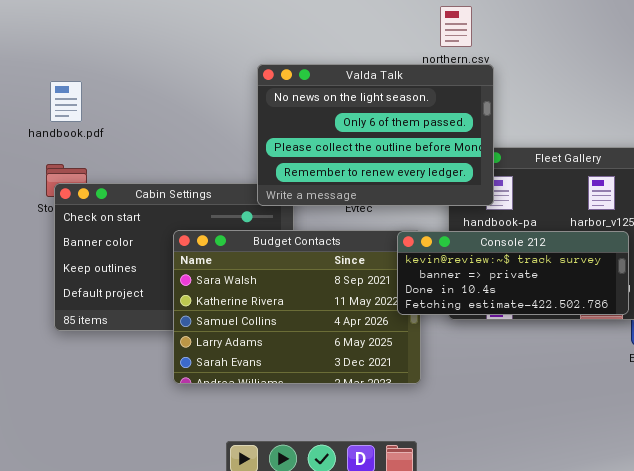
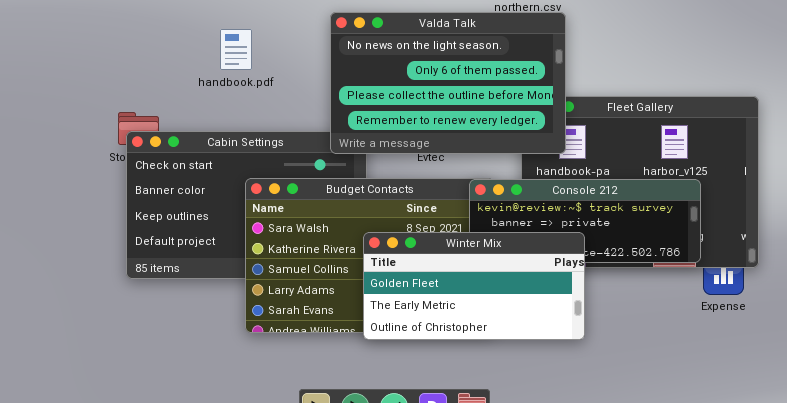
handbook.pdf: [50,81,82,122] -> [220,29,252,70], moved
Winter Mix: none -> [363,232,585,340], opened

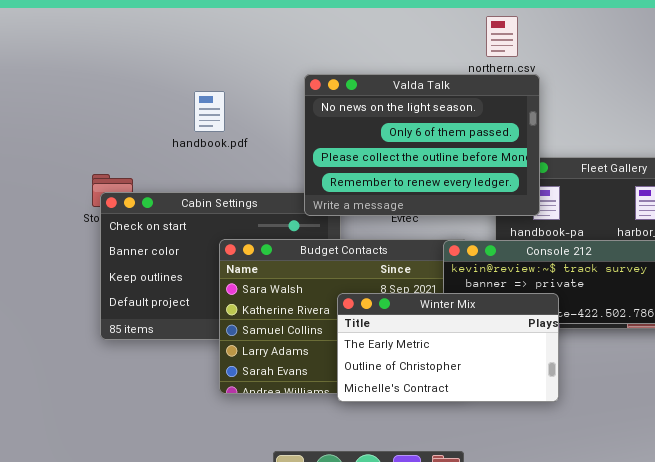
Winter Mix: [363,232,585,340] -> [337,293,559,402], scrolled down 1 row

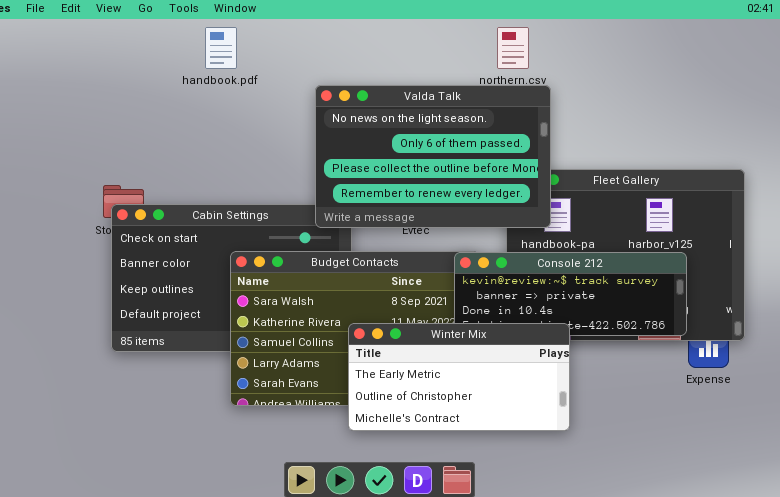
handbook.pdf: [194,91,225,132] -> [205,27,237,69], moved
Winter Mix: [337,293,559,402] -> [348,323,570,431], moved

